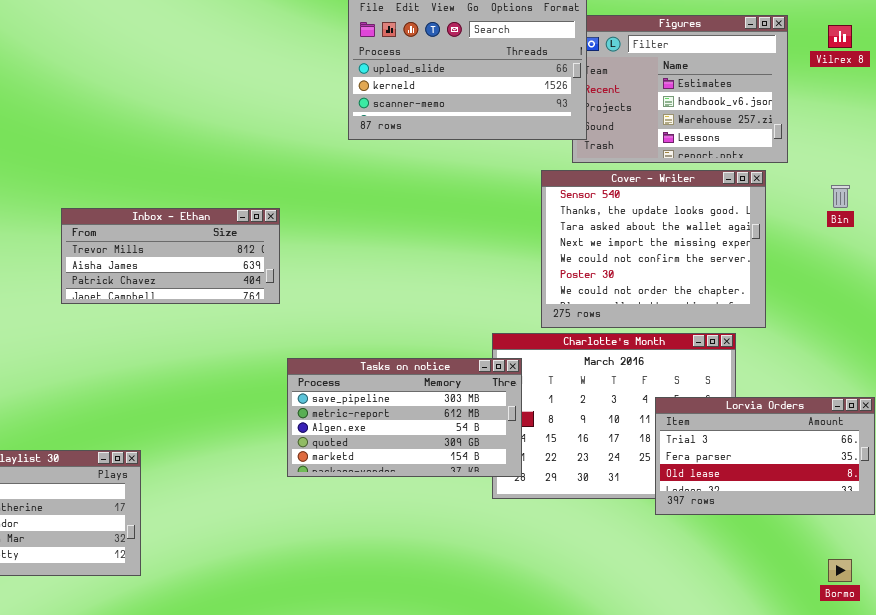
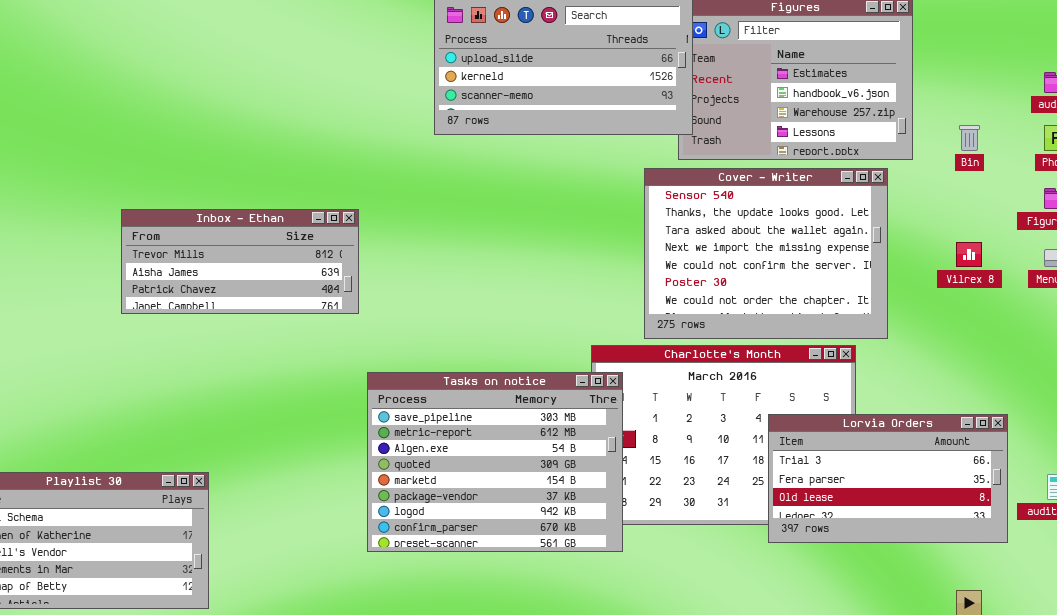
Vilrex 8: [828,25,852,48] -> [956,242,982,267], moved
Bin: [831,185,850,208] -> [959,125,980,151], moved
Tasks on notice: [287,358,522,477] -> [367,372,623,552], resized

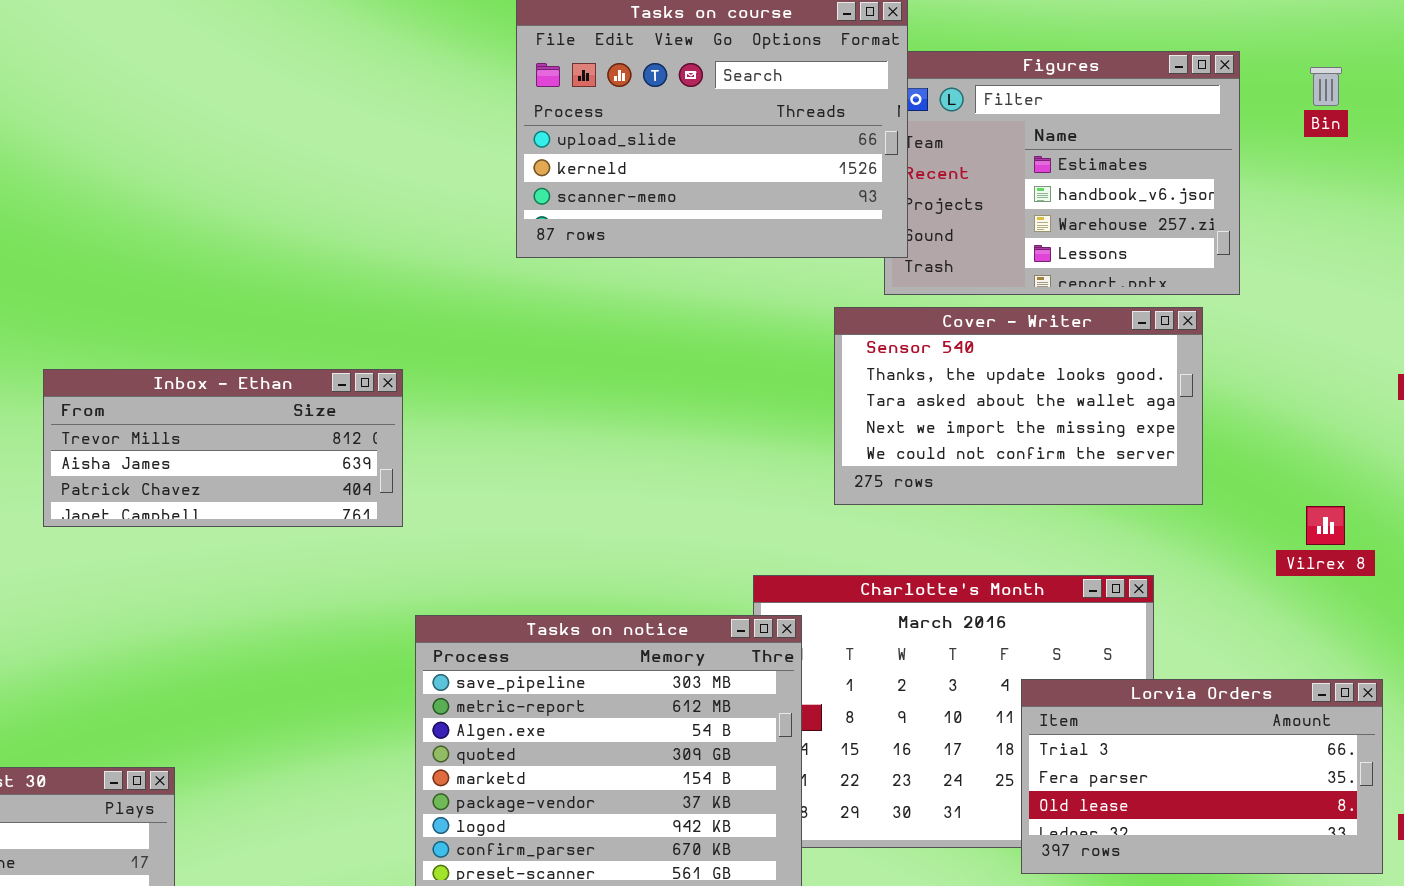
Bin: [959,125,980,151] -> [1310,67,1342,106], moved
Cover - Writer: [644,168,888,339] -> [834,307,1203,505], resized
Vilrex 8: [956,242,982,267] -> [1306,506,1345,545], moved

